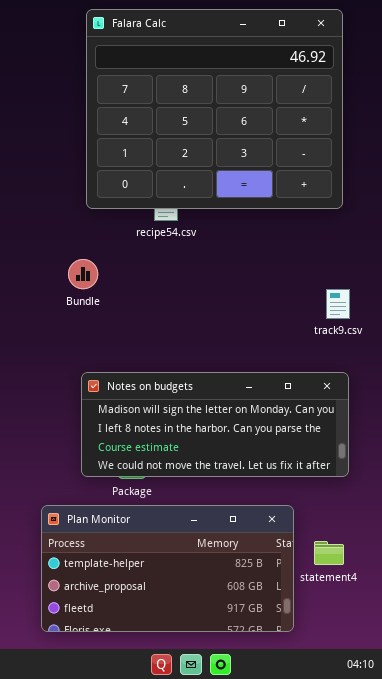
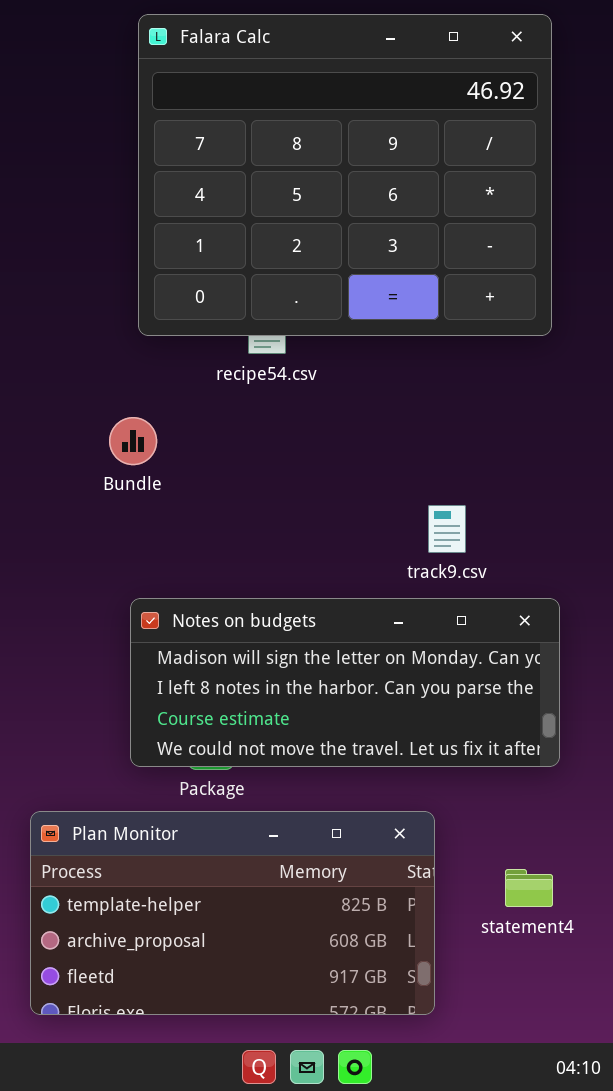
track9.csv: [326,289,350,319] -> [428,505,466,553], moved
Plan Monitor: [41,505,294,632] -> [30,811,435,1015], moved

